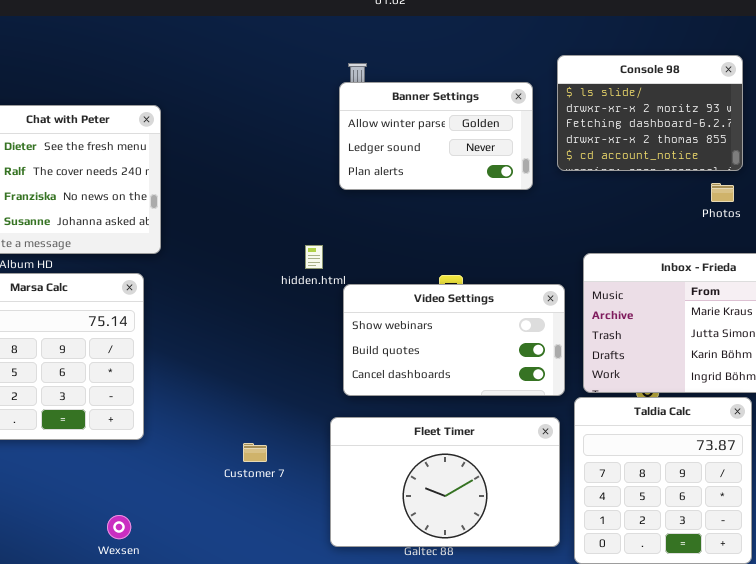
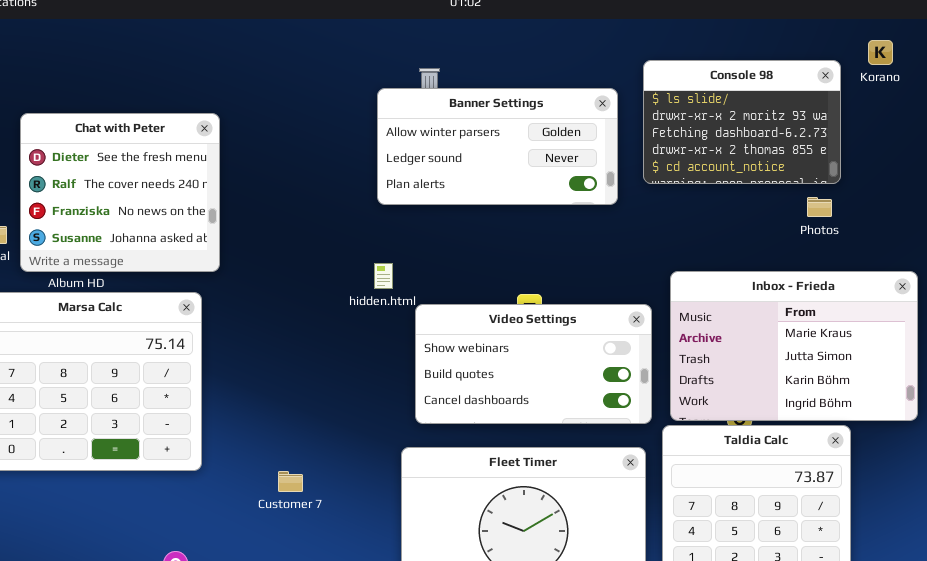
Banner Settings: [339,82,533,190] -> [377,88,618,205], resized
Customer 7: [243,443,267,462] -> [278,471,303,492], moved

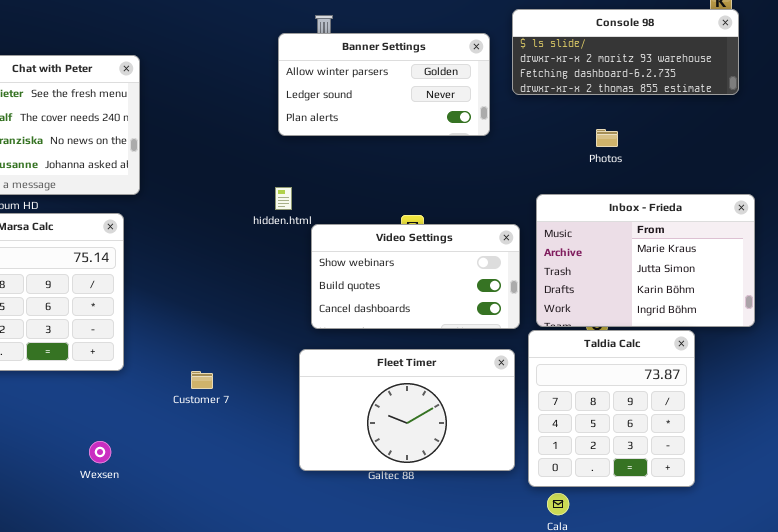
Console 98: [643,60,841,184] -> [512,9,739,95], resized
Photos: [807,197,832,217] -> [596,129,618,147], moved

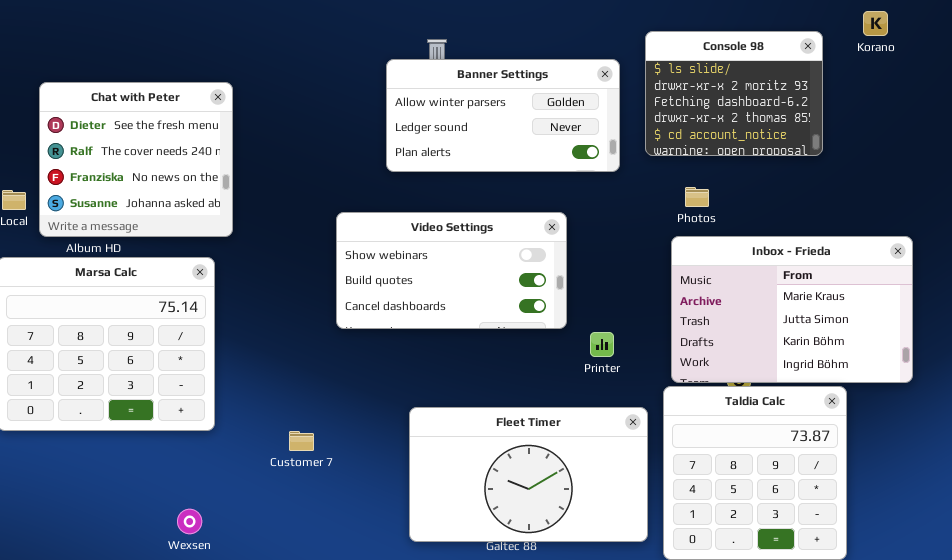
Console 98: [512,9,739,95] -> [645,31,823,156], resized
Photos: [596,129,618,147] -> [685,187,709,207], moved
Video Settings: [311,224,520,329] -> [336,212,567,329], moved

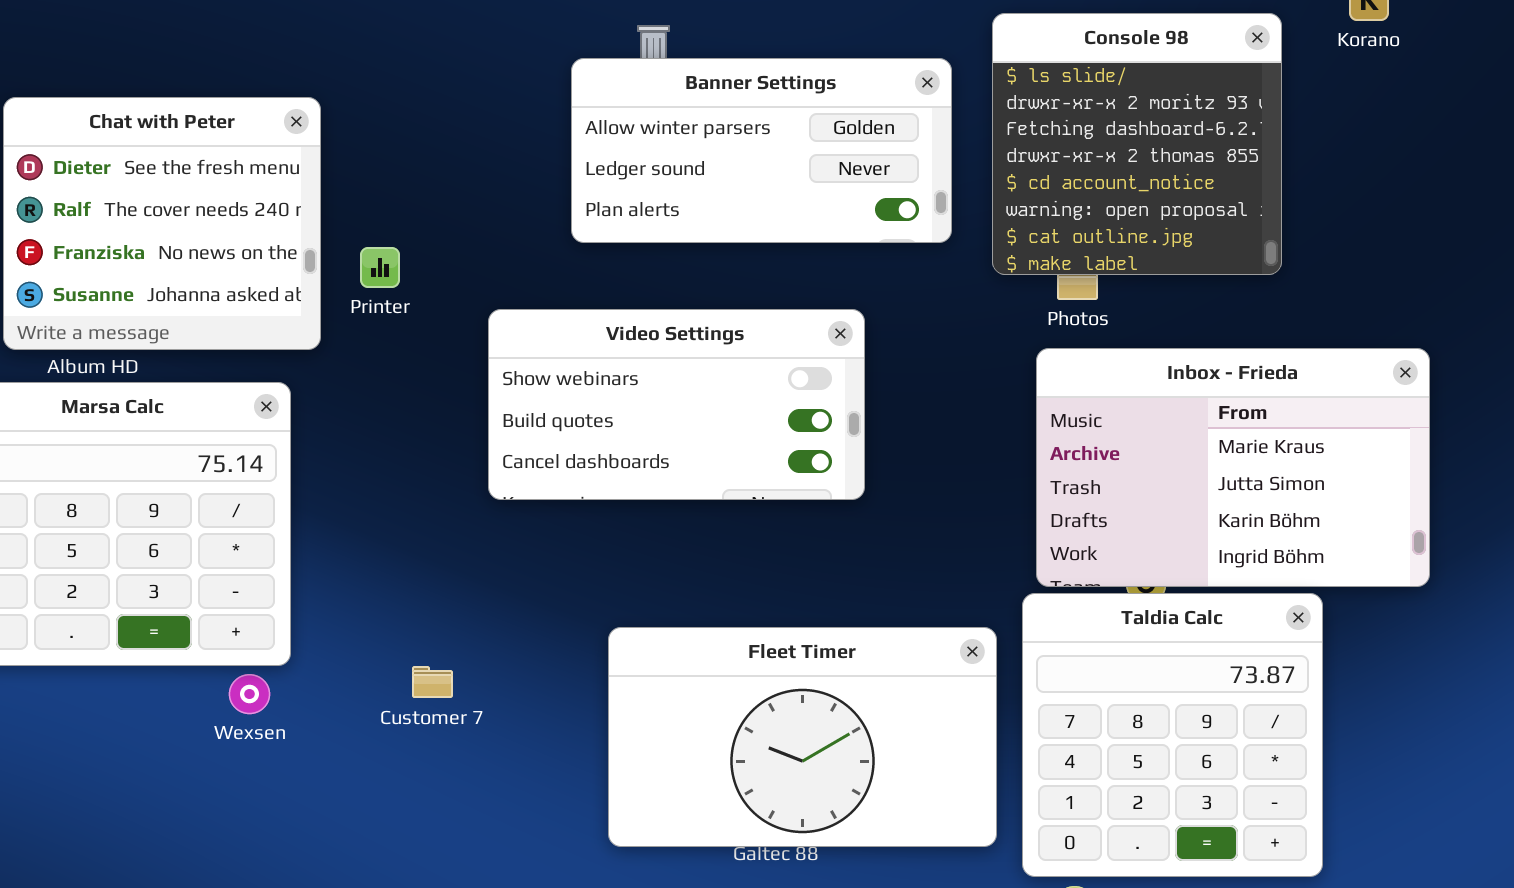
Console 98: [645,31,823,156] -> [992,13,1282,275], resized
Printer: [590,332,614,357] -> [360,247,400,288], moved
Wexsen: [177,509,202,534] -> [229,674,270,714], moved

